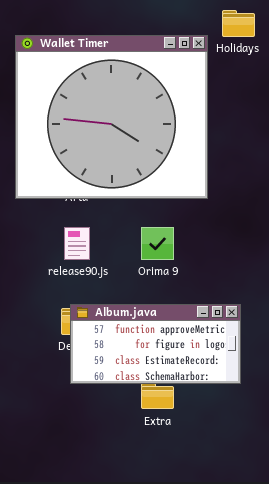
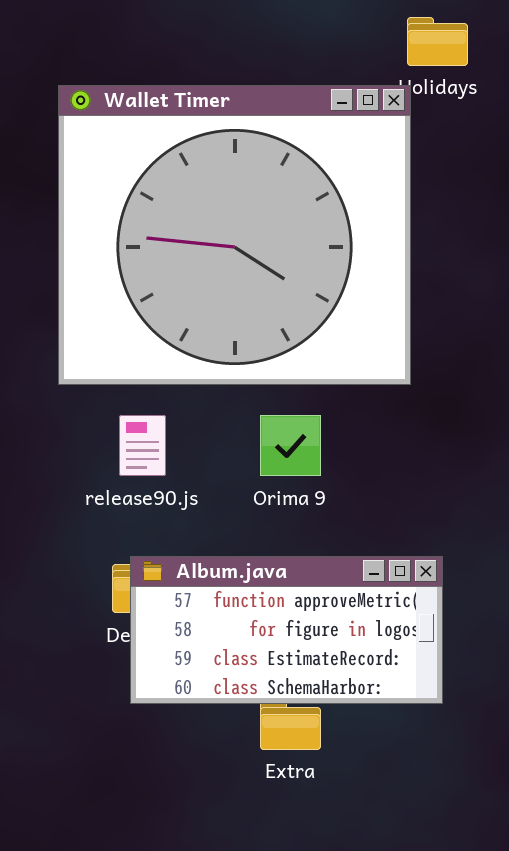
Wallet Timer: [15,35,208,199] -> [58,85,411,385], moved

